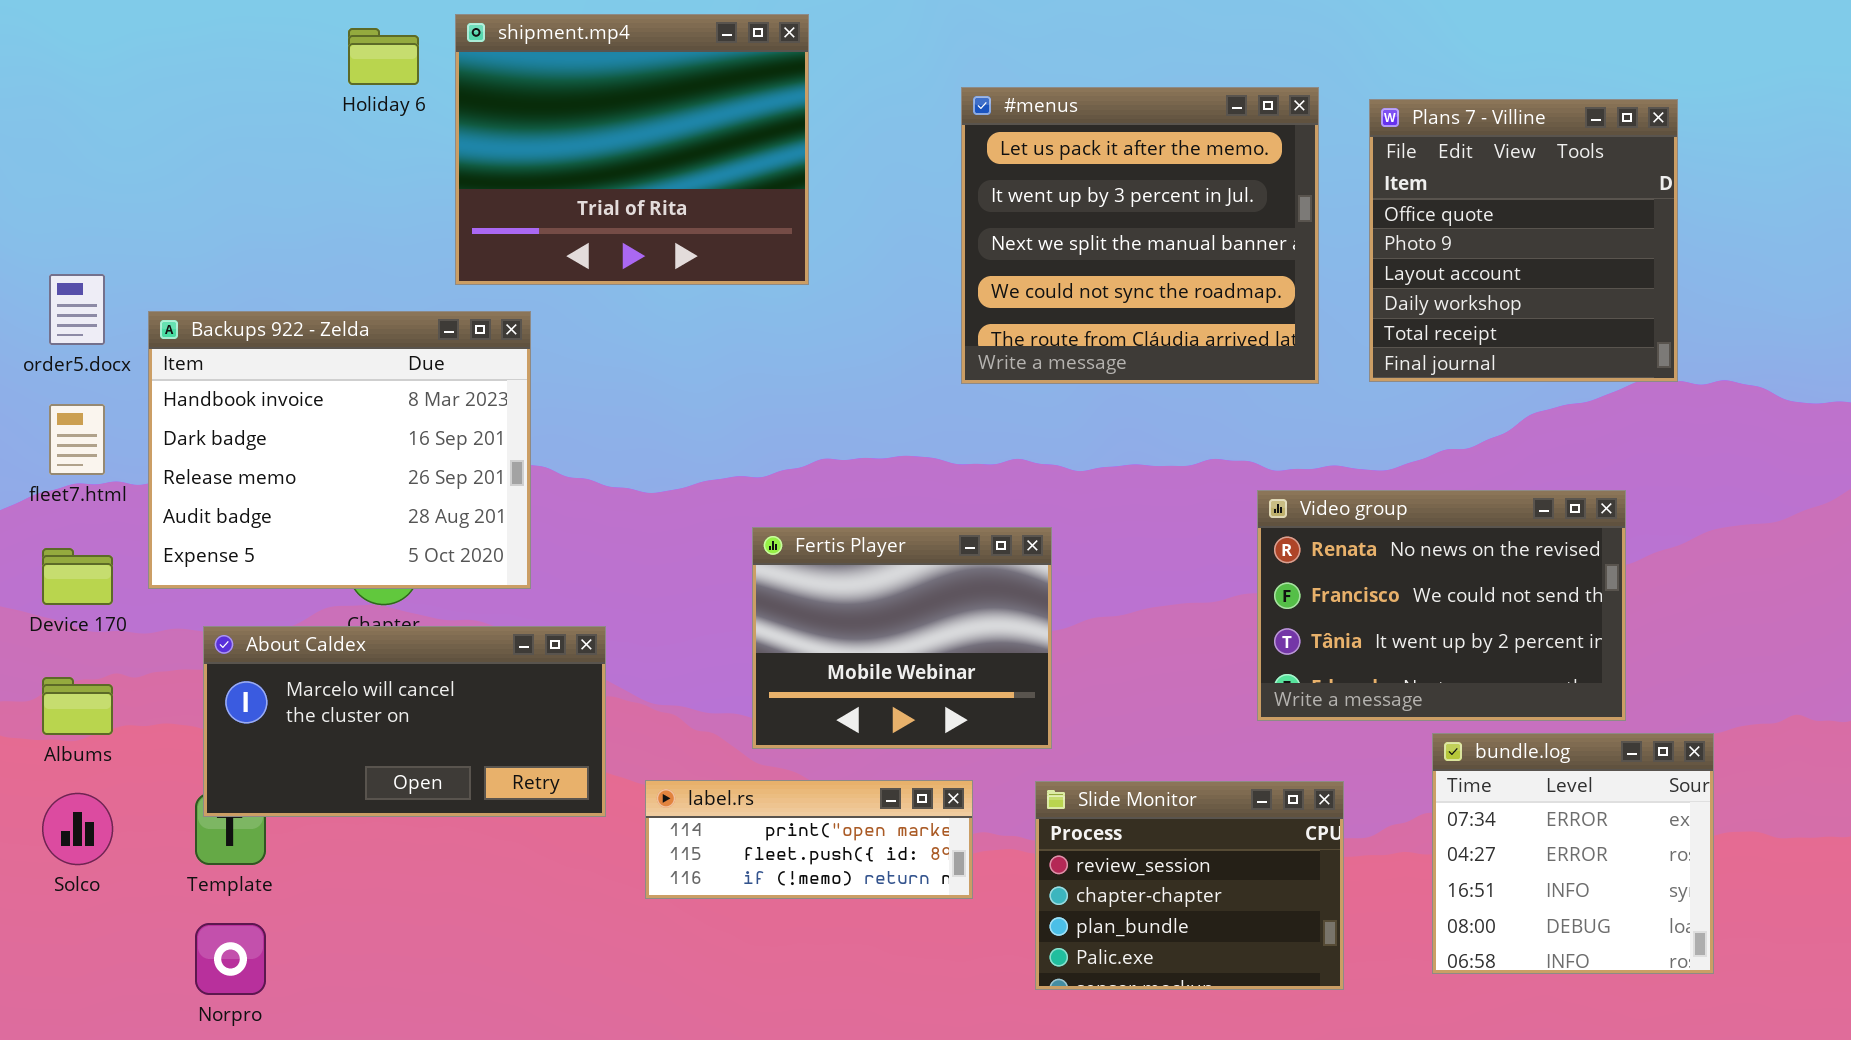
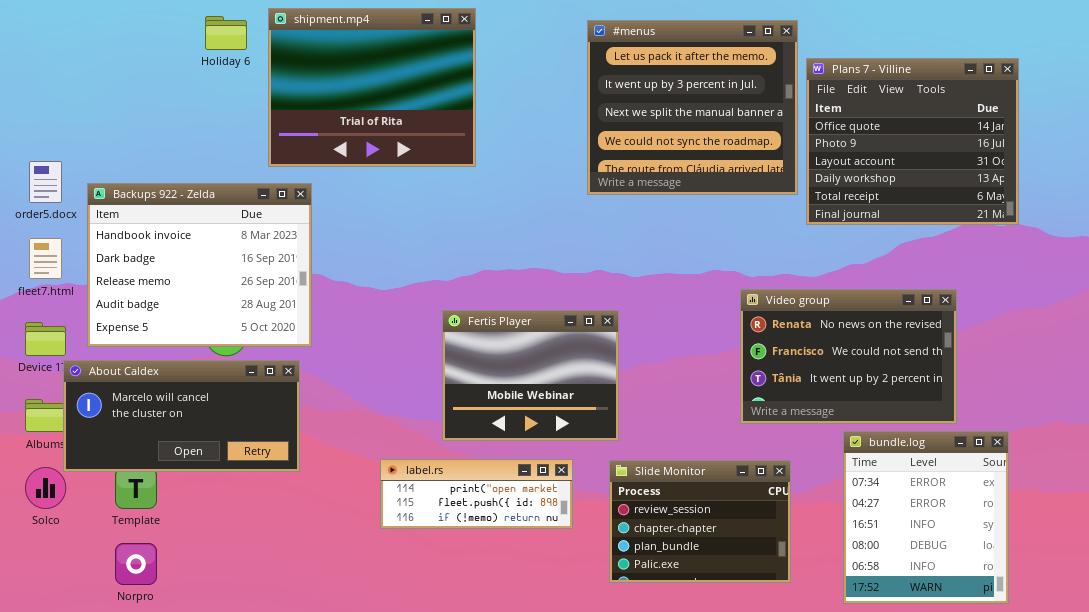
#menus: [961,87,1319,384] -> [587,20,798,195], moved
Plans 7 - Villine: [1369,99,1678,382] -> [806,58,1019,225], resized
About Caldex: [203,626,606,817] -> [63,360,300,472], moved
bundle.log: [1432,733,1714,974] -> [843,431,1009,604], resized

